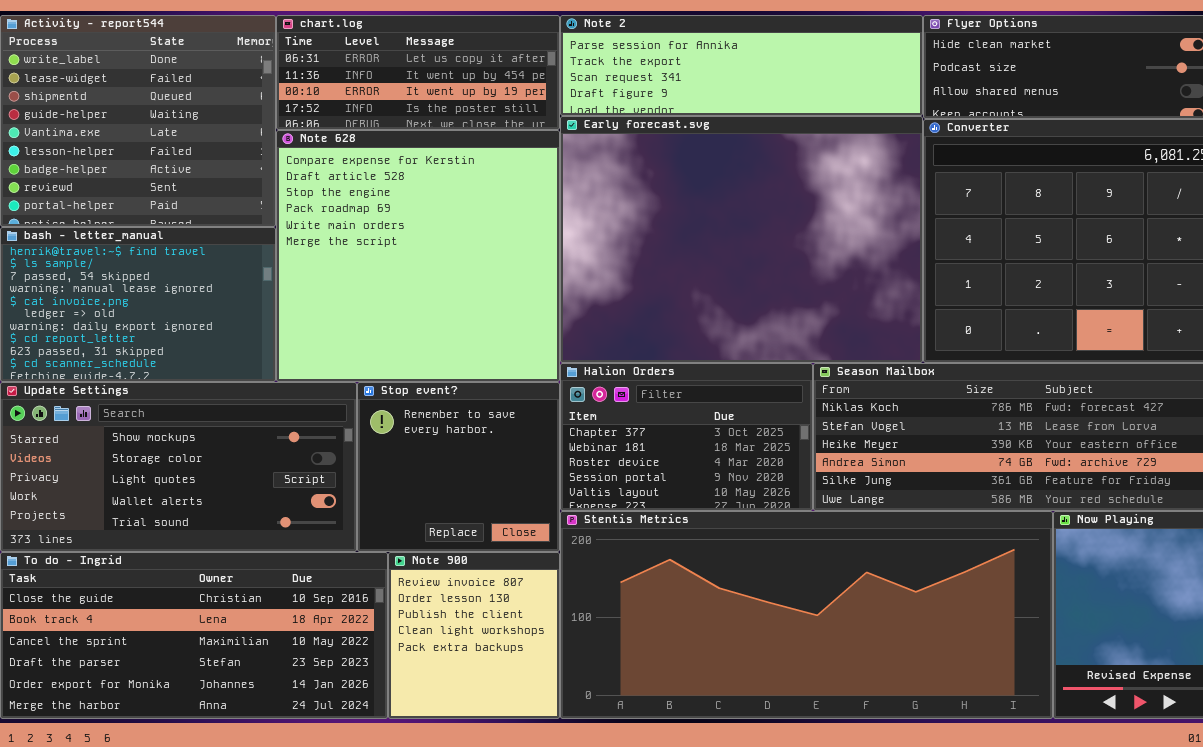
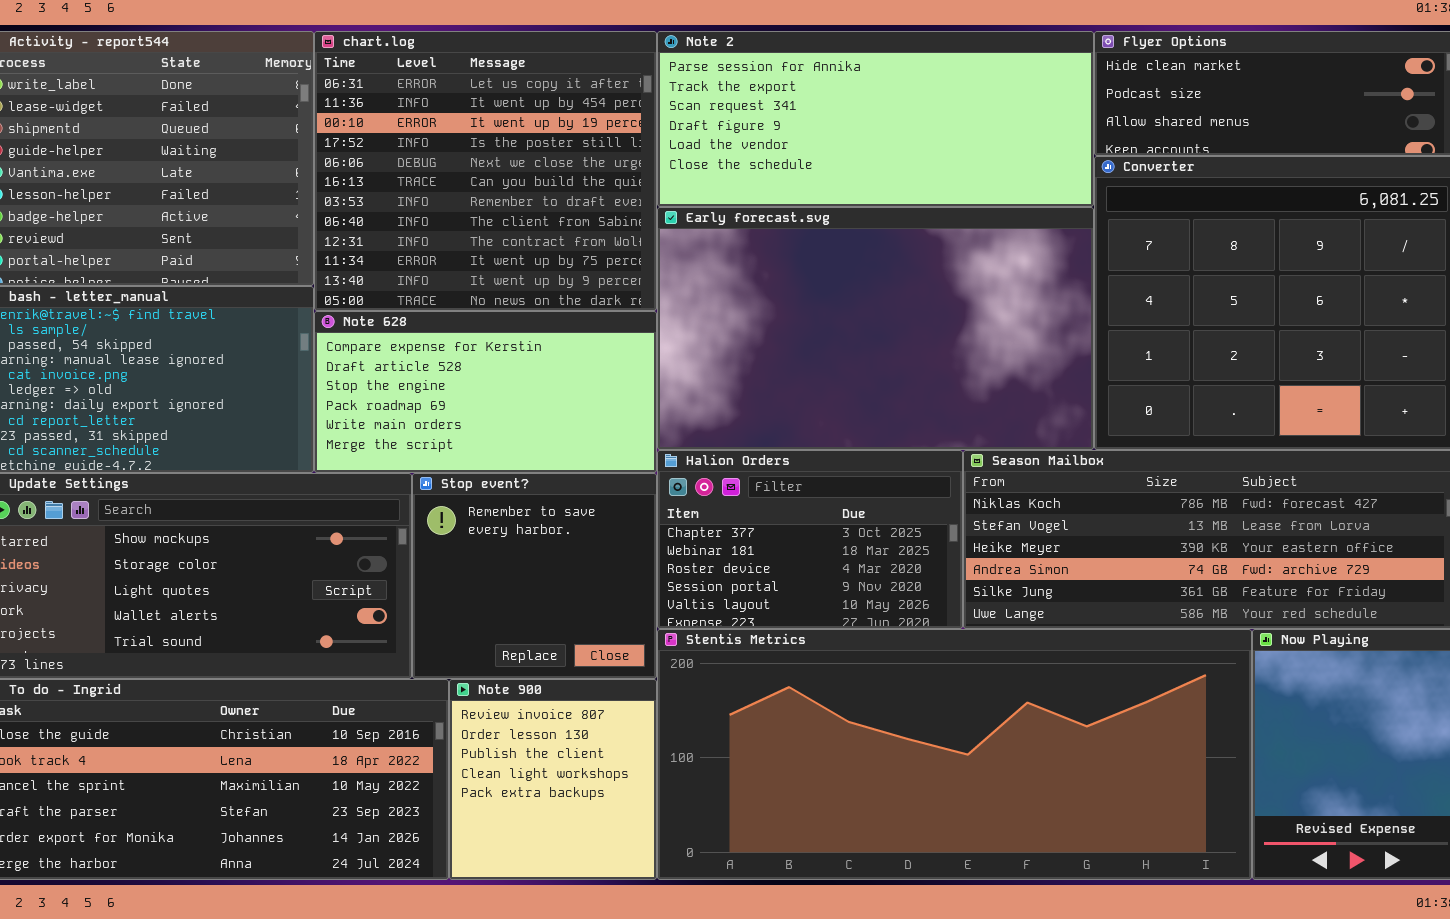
chart.log: [276,15,560,130] -> [314,31,657,311], resized
Note 2: [560,15,923,116] -> [657,31,1094,207], resized
Early forecast.svg: [560,116,923,363] -> [657,207,1094,450], resized
Note 628: [276,130,560,382] -> [314,311,657,473], resized

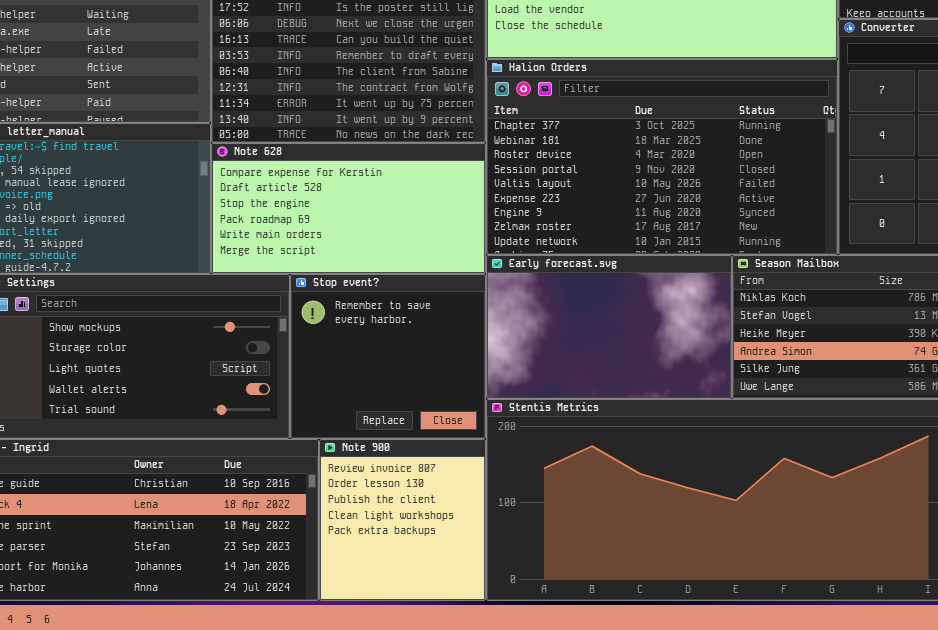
Early forecast.svg: [657,207,1094,450] -> [486,255,732,399], moved, resized
Halion Orders: [657,450,963,629] -> [486,59,838,255], moved, resized

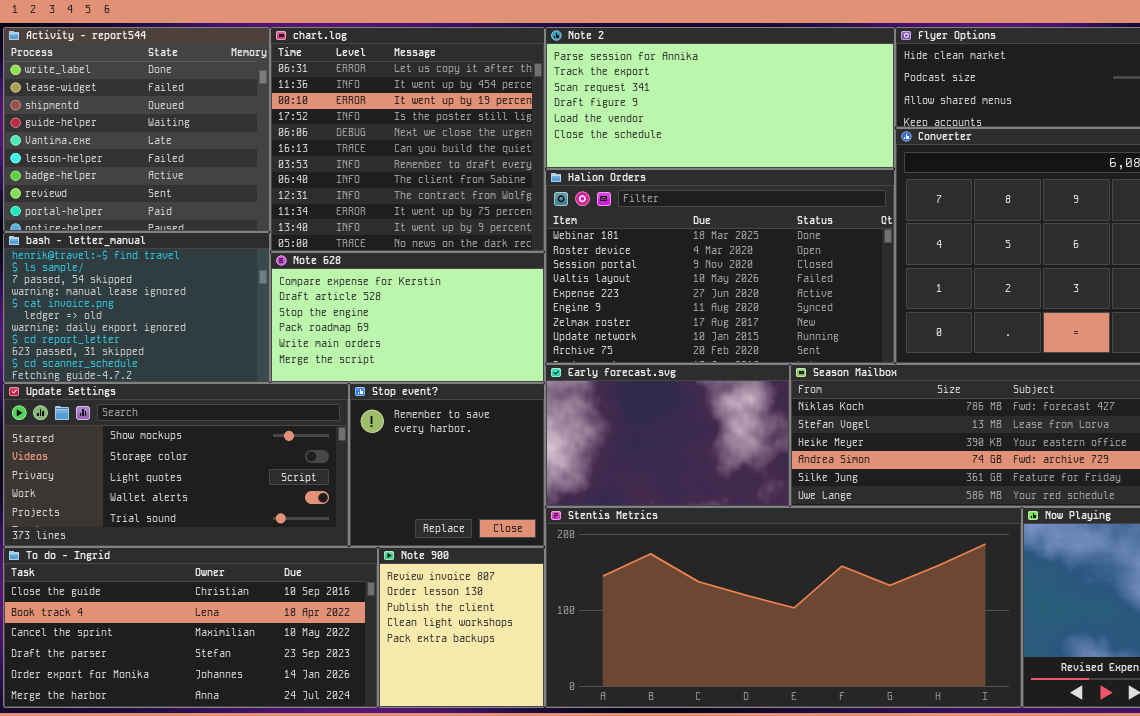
Halion Orders: [486,59,838,255] -> [545,169,895,364], scrolled down 1 row

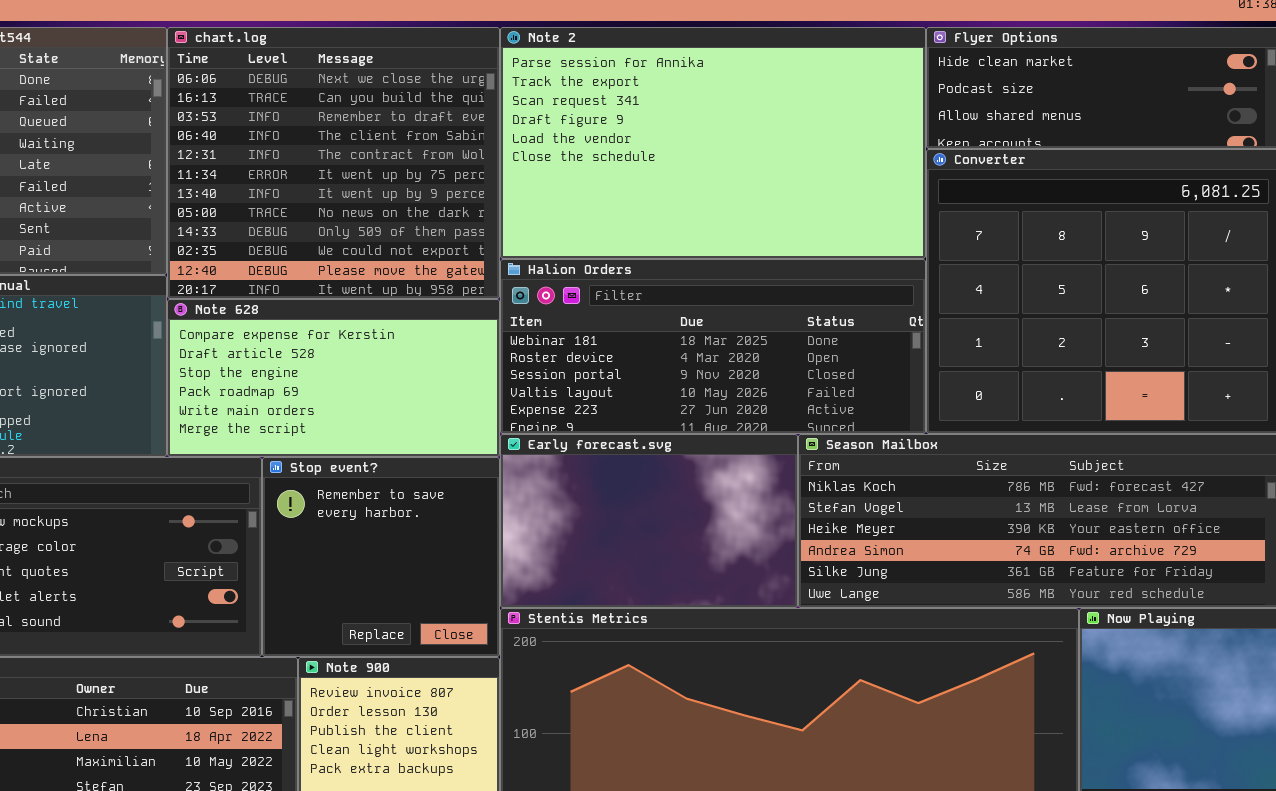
chart.log: [270,27,545,252] -> [167,27,500,299], scrolled down 4 rows
Note 2: [545,27,895,169] -> [500,27,926,259], resized
Halion Orders: [545,169,895,364] -> [500,259,926,434], resized

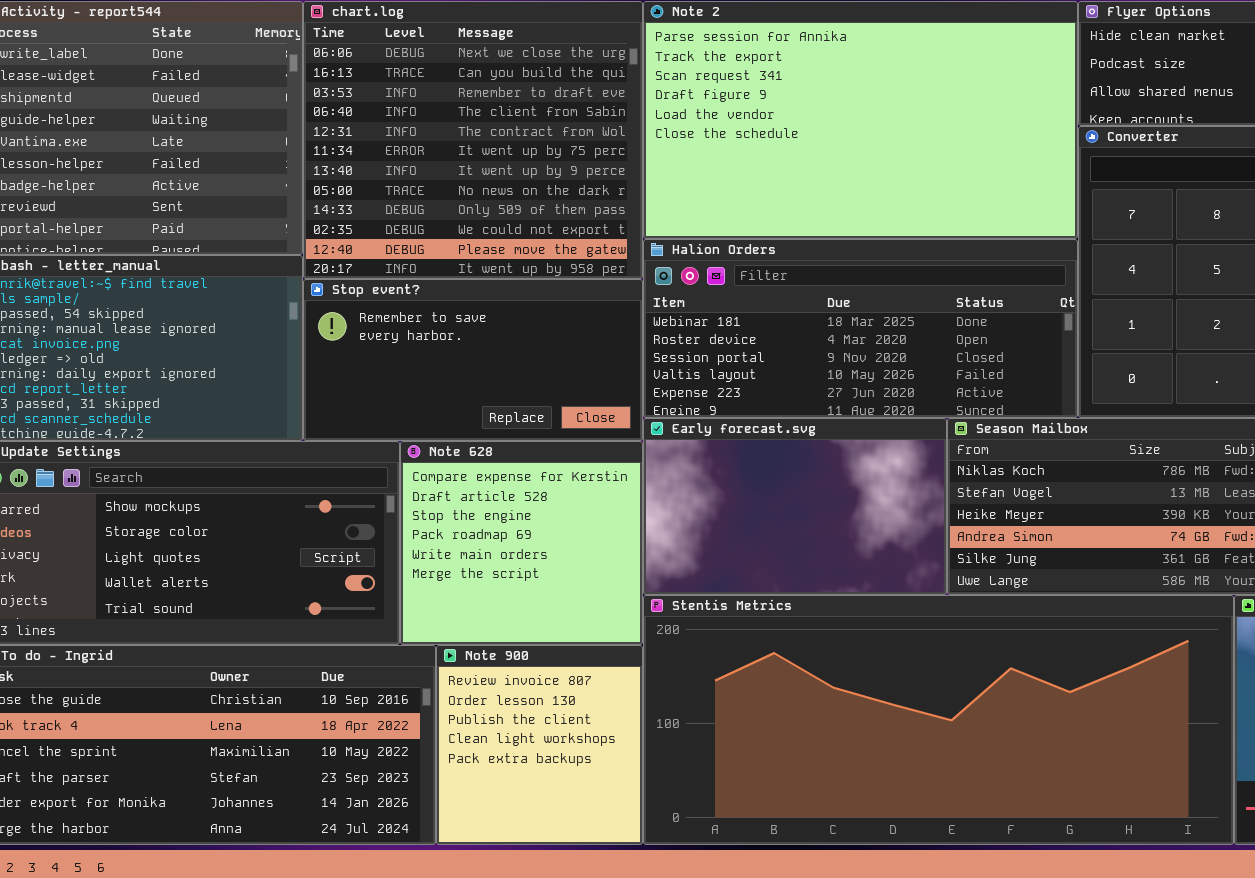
Note 628: [167,299,500,457] -> [400,441,643,645], moved, resized
Stop event?: [262,457,500,657] -> [303,279,643,441], moved, resized

